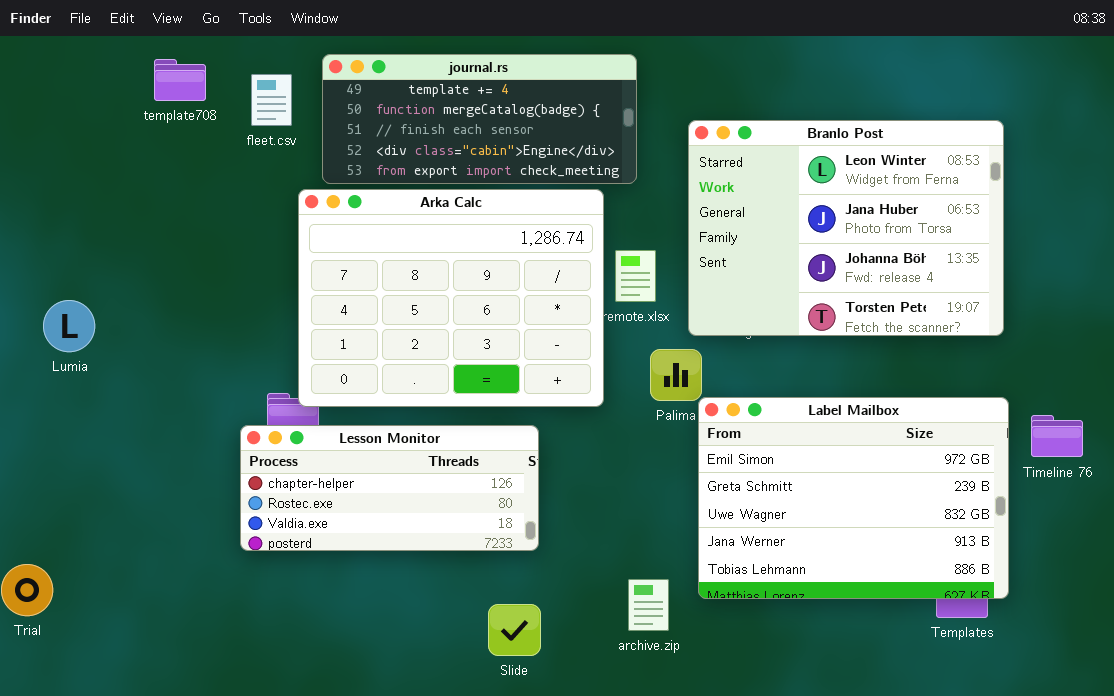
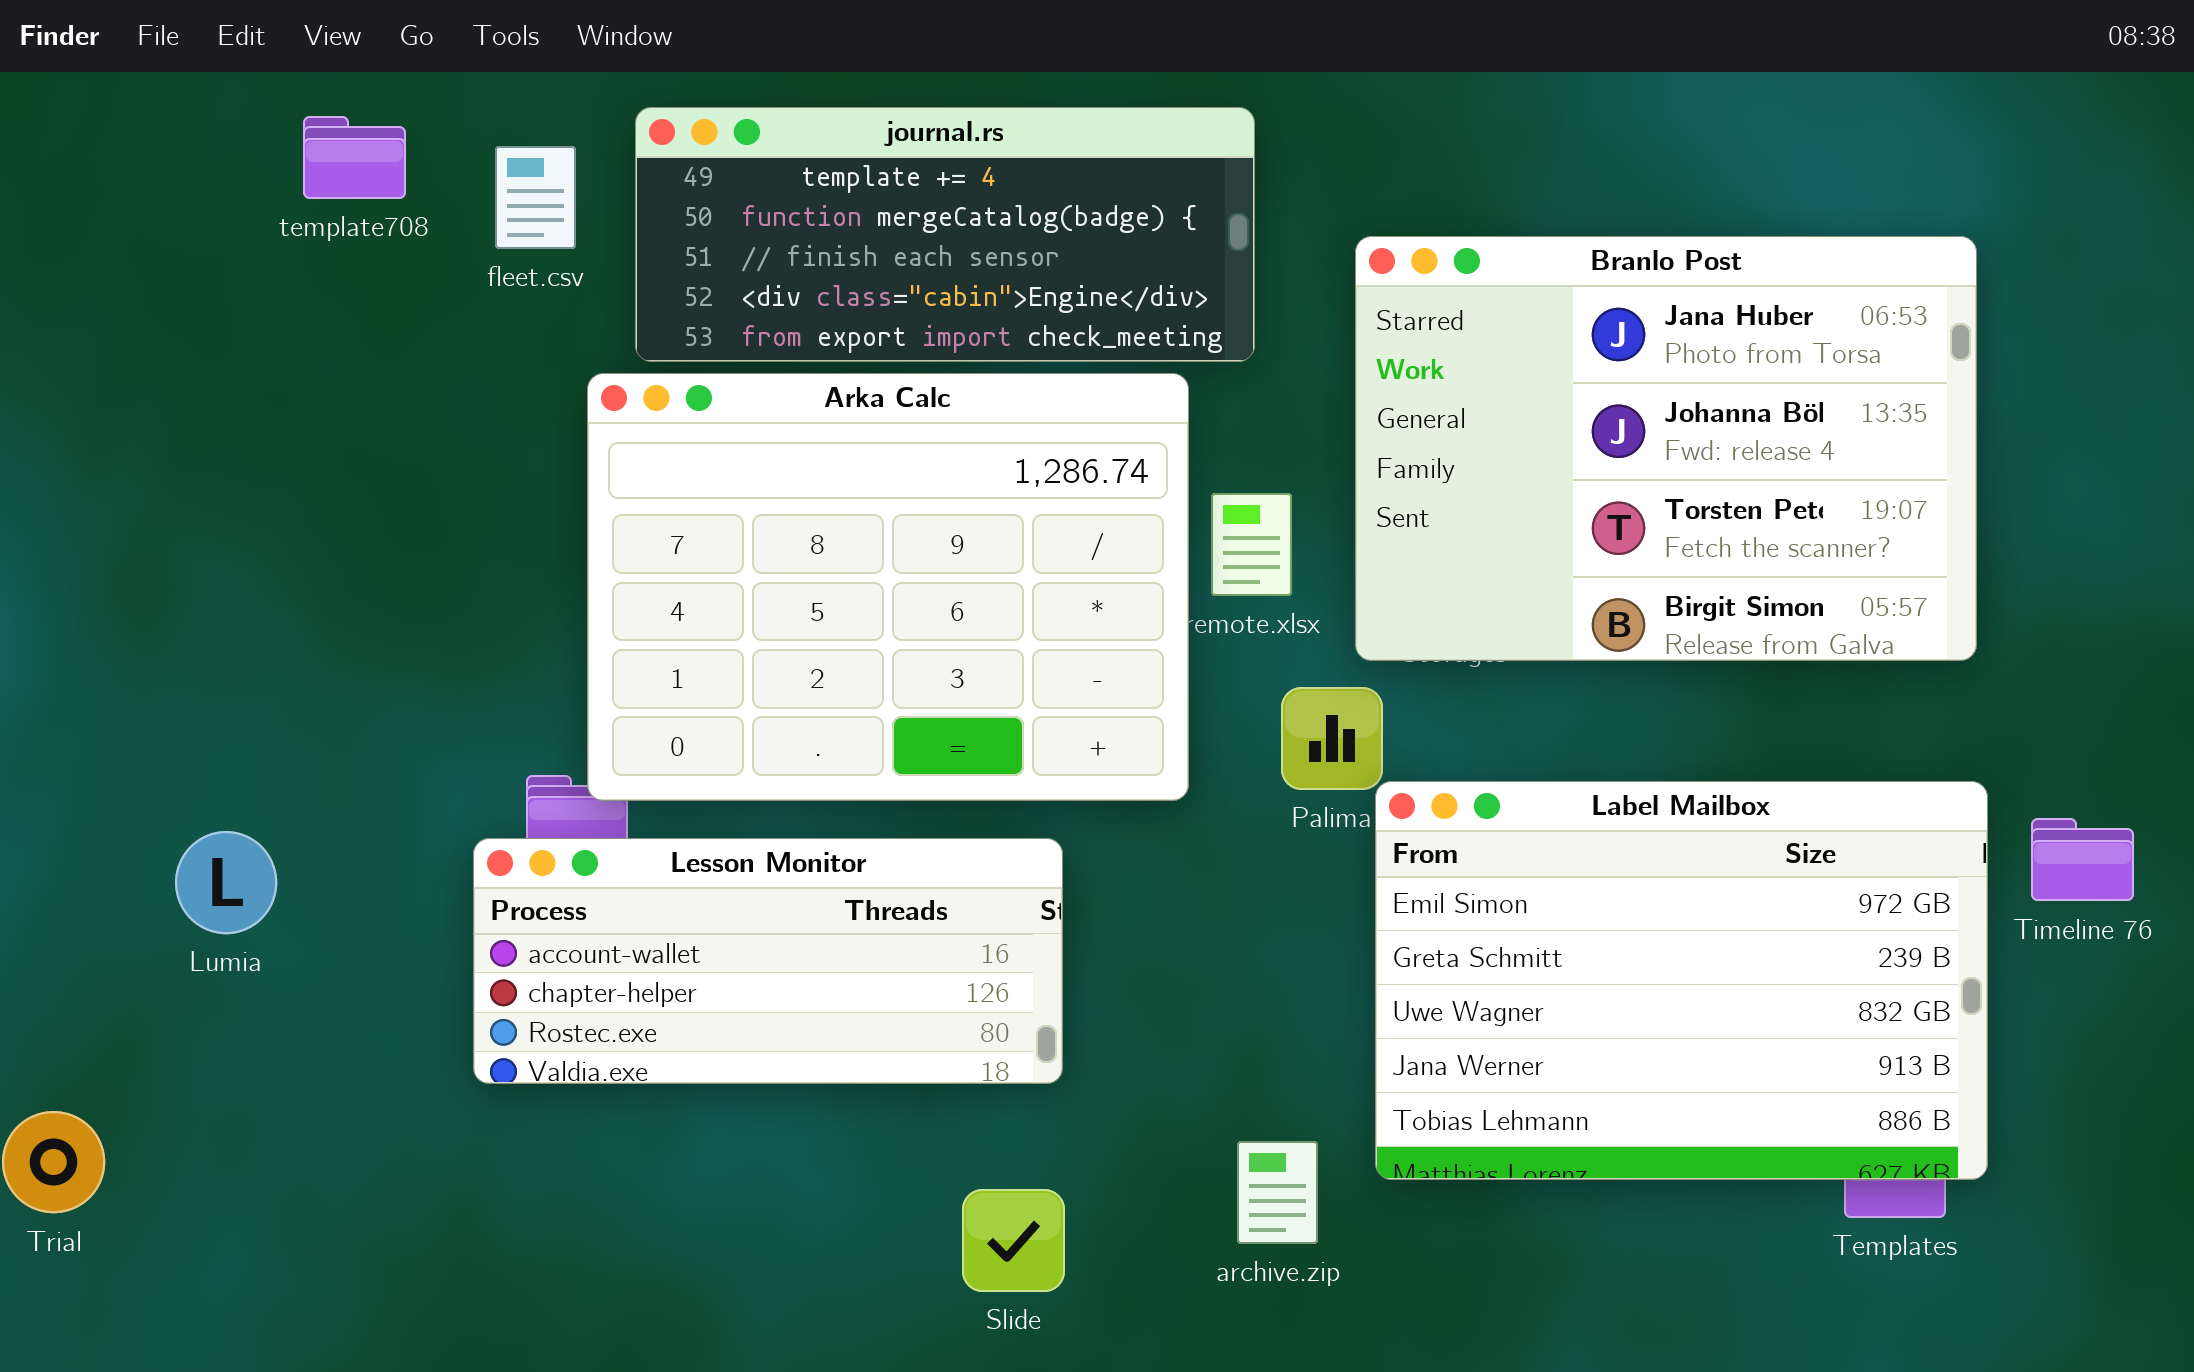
Branlo Post: [688,120,1004,336] -> [1355,236,1977,661], scrolled down 1 row
Lumia: [43,300,95,352] -> [175,831,277,934], moved
Lesson Monitor: [240,425,539,551] -> [473,838,1063,1084], scrolled up 1 row

